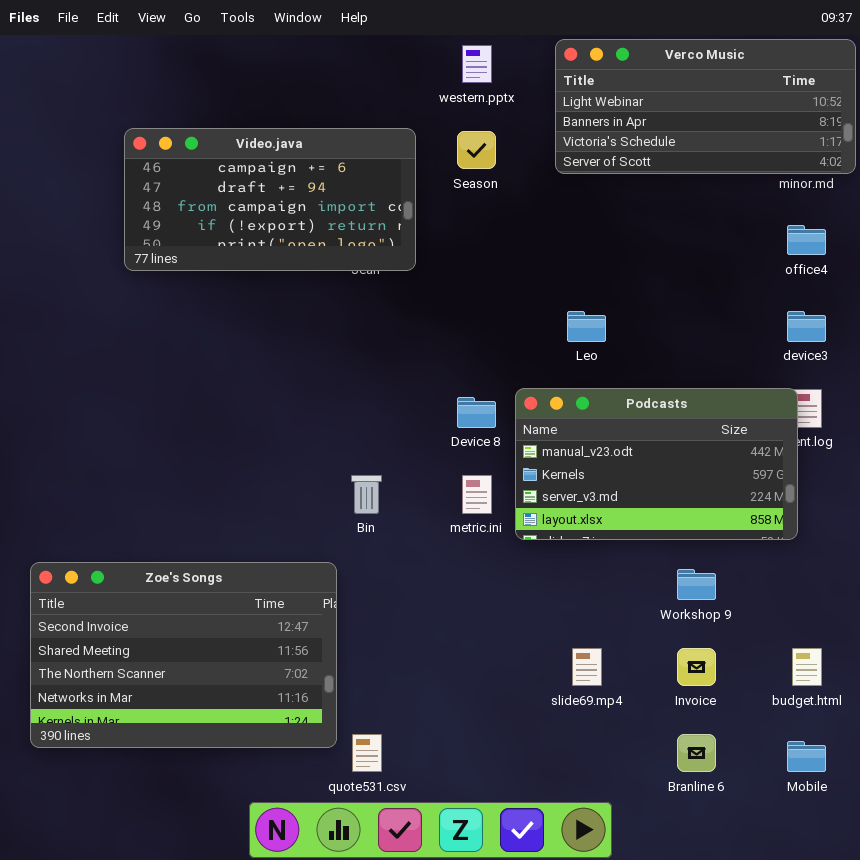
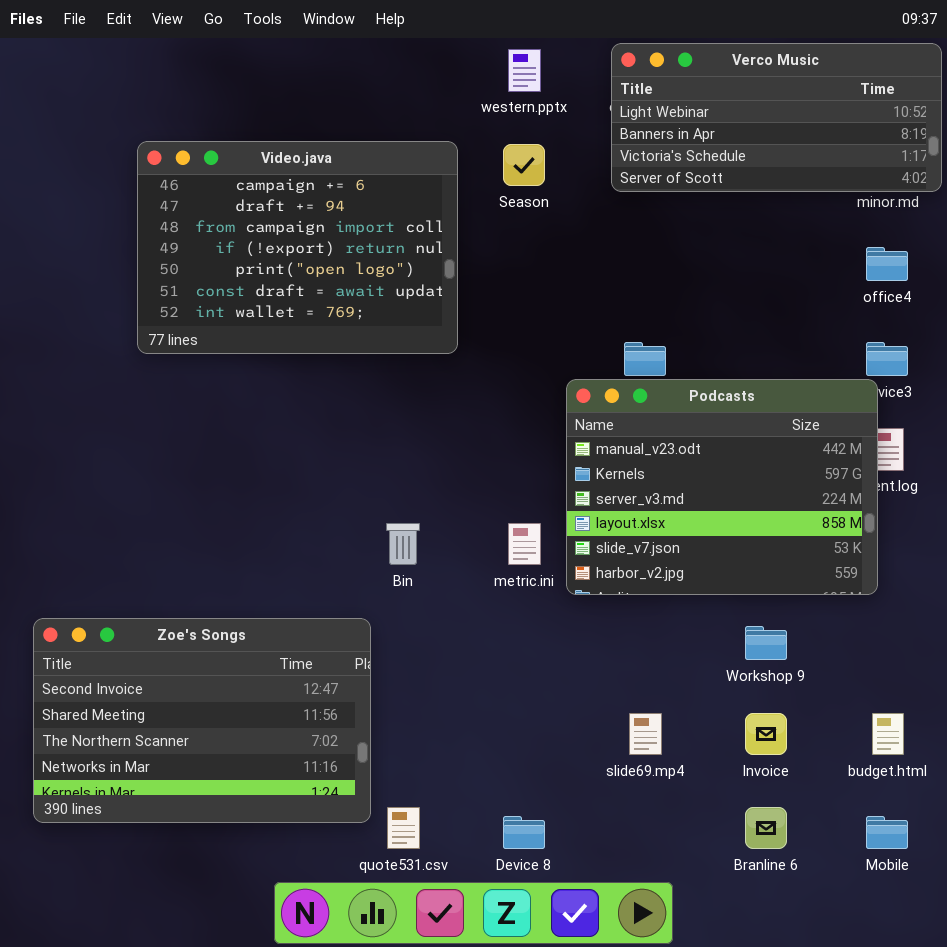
Video.java: [124,128,416,271] -> [137,141,458,354], resized
Podcasts: [515,388,798,540] -> [566,379,878,595], resized
Device 8: [457,397,496,428] -> [503,816,545,849], moved

